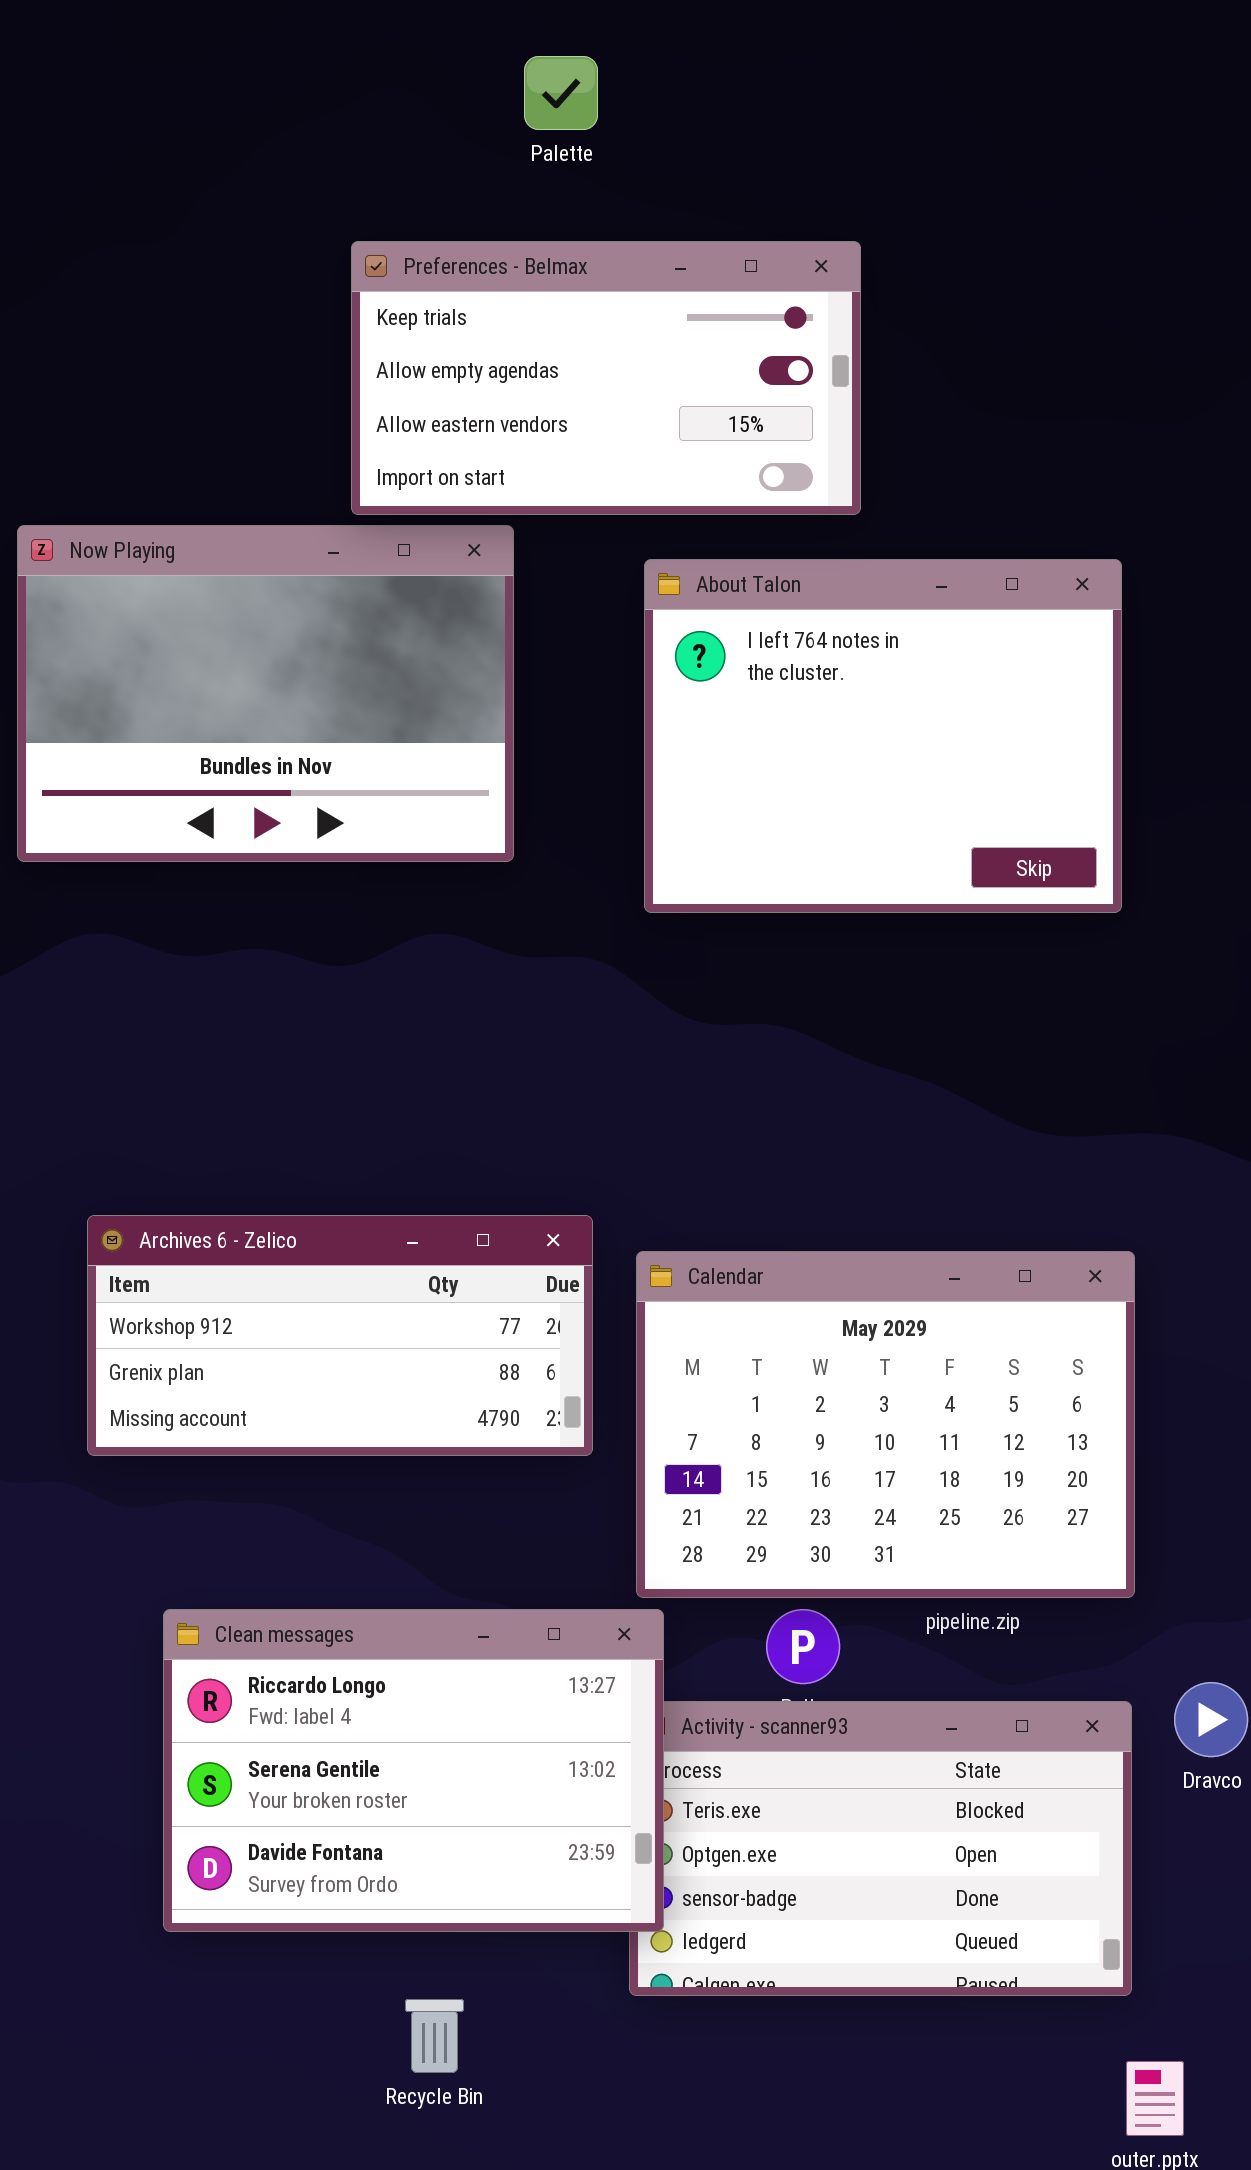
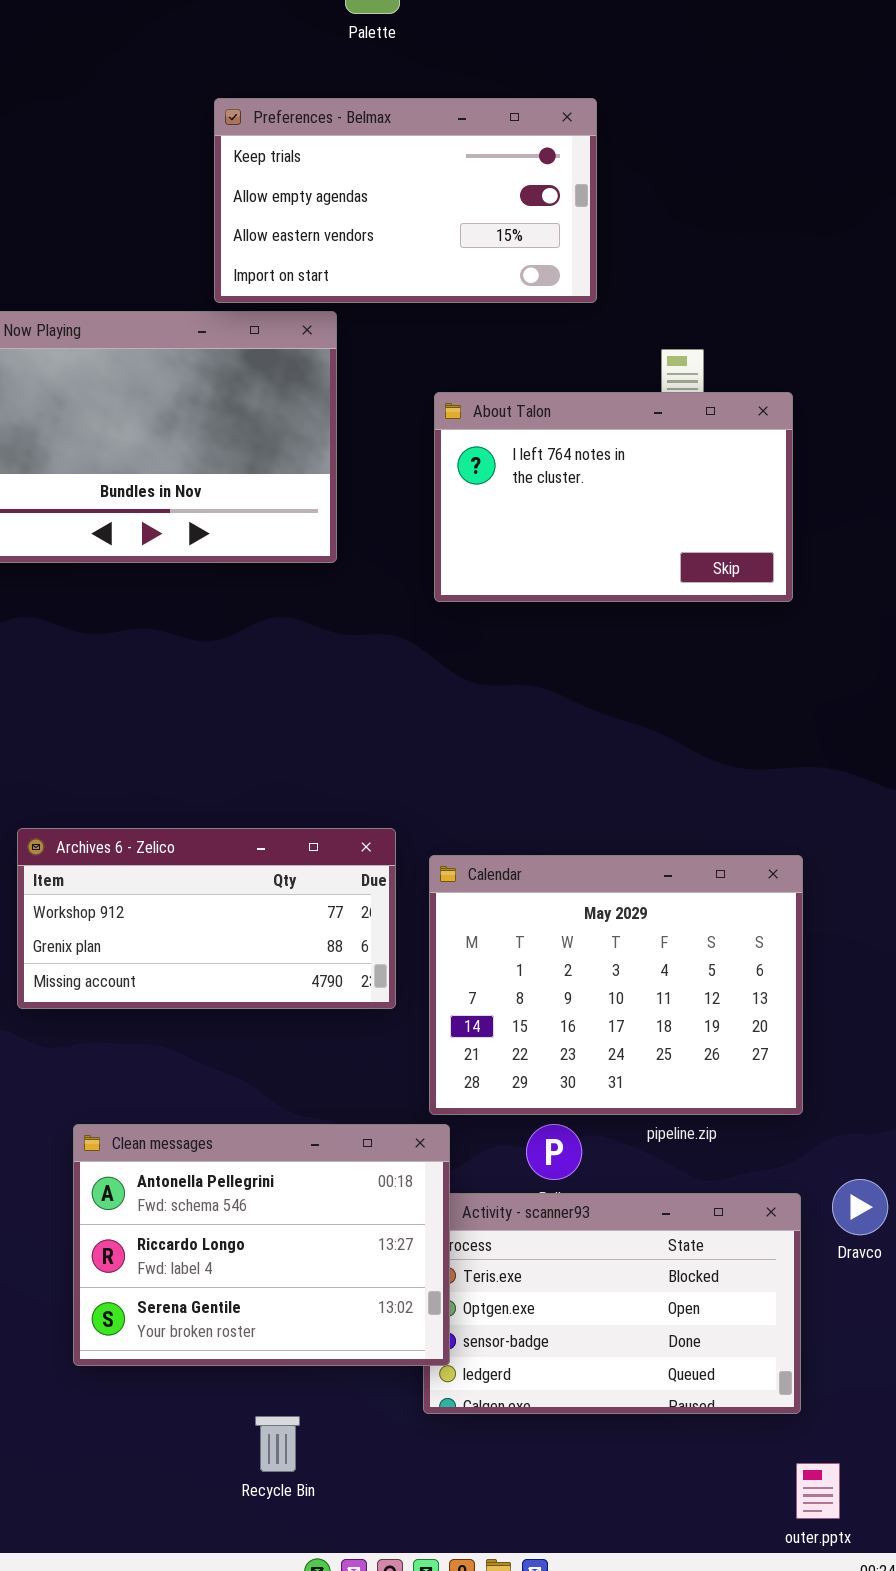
About Talon: [644,559,1122,913] -> [434,392,793,602], resized
Clean messages: [163,1609,664,1932] -> [73,1124,450,1366], scrolled up 1 row

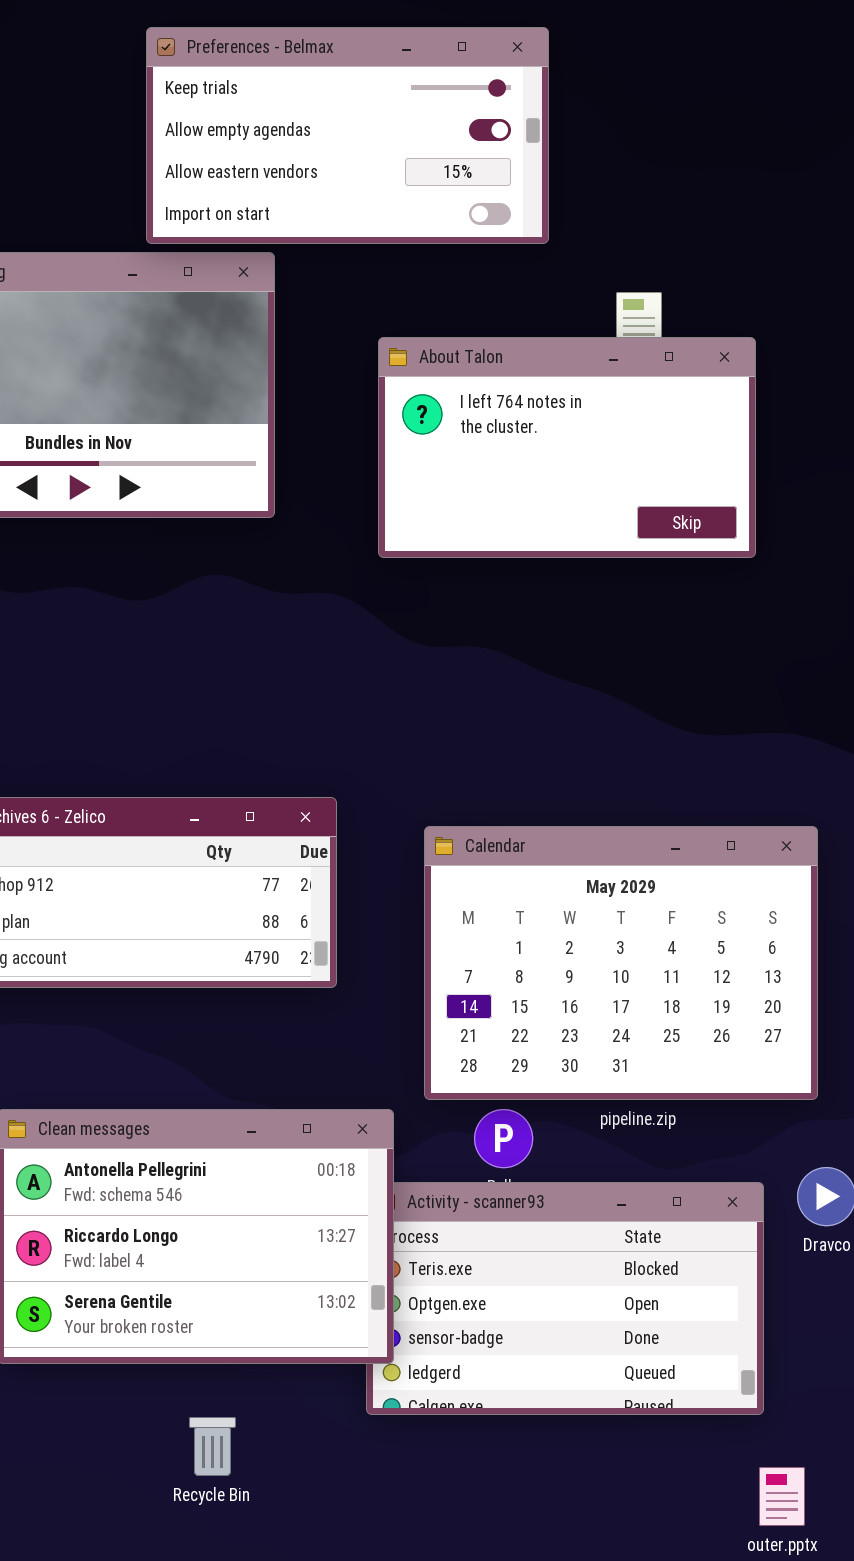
Calendar: [429,855,803,1115] -> [424,826,818,1100], moved

